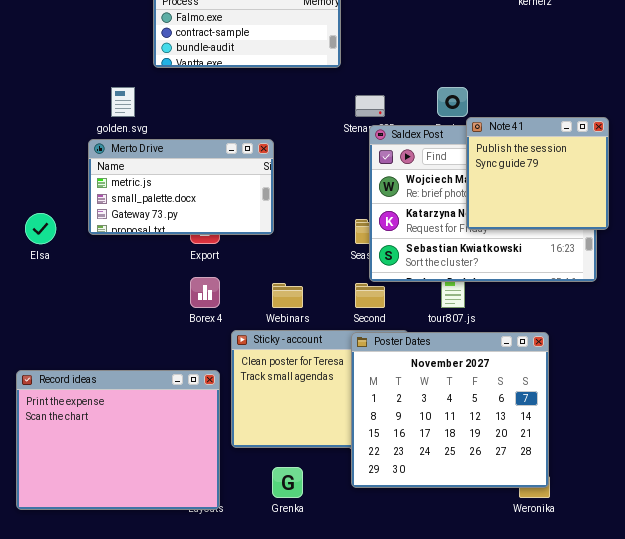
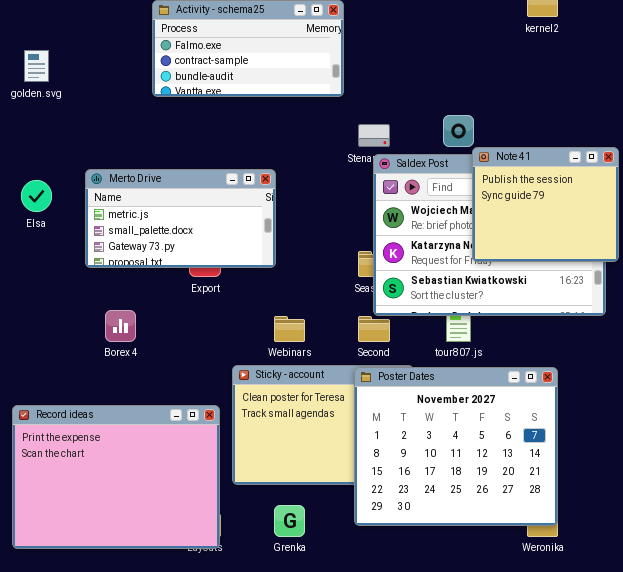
golden.svg: [111,87,135,117] -> [24,50,49,82], moved
Elsa: [25,213,56,244] -> [21,180,52,212], moved
Borex 4: [190,277,220,308] -> [105,310,136,342], moved

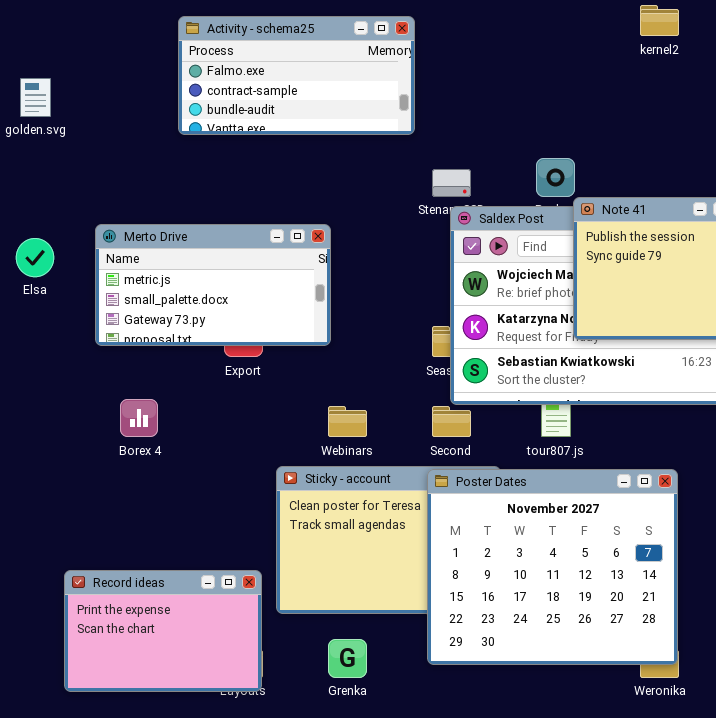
Record ideas: [12,405,220,549] -> [64,570,262,692], resized

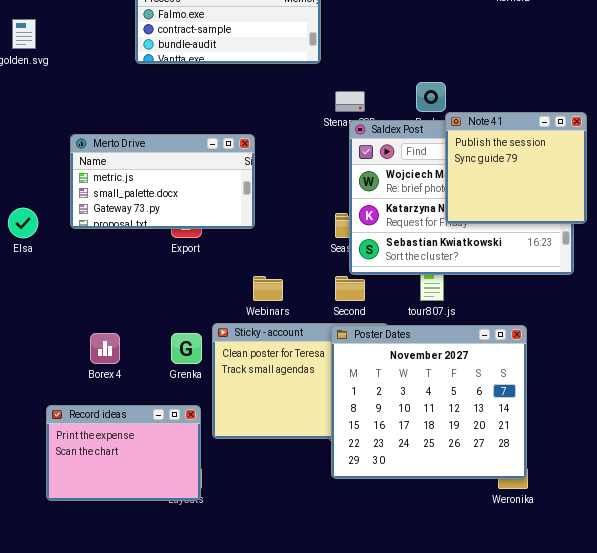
Elsa: [16,238,54,277] -> [8,208,38,238], moved
Borex 4: [120,399,158,437] -> [90,333,120,364], moved
Grenka: [328,639,367,678] -> [171,333,202,364], moved

